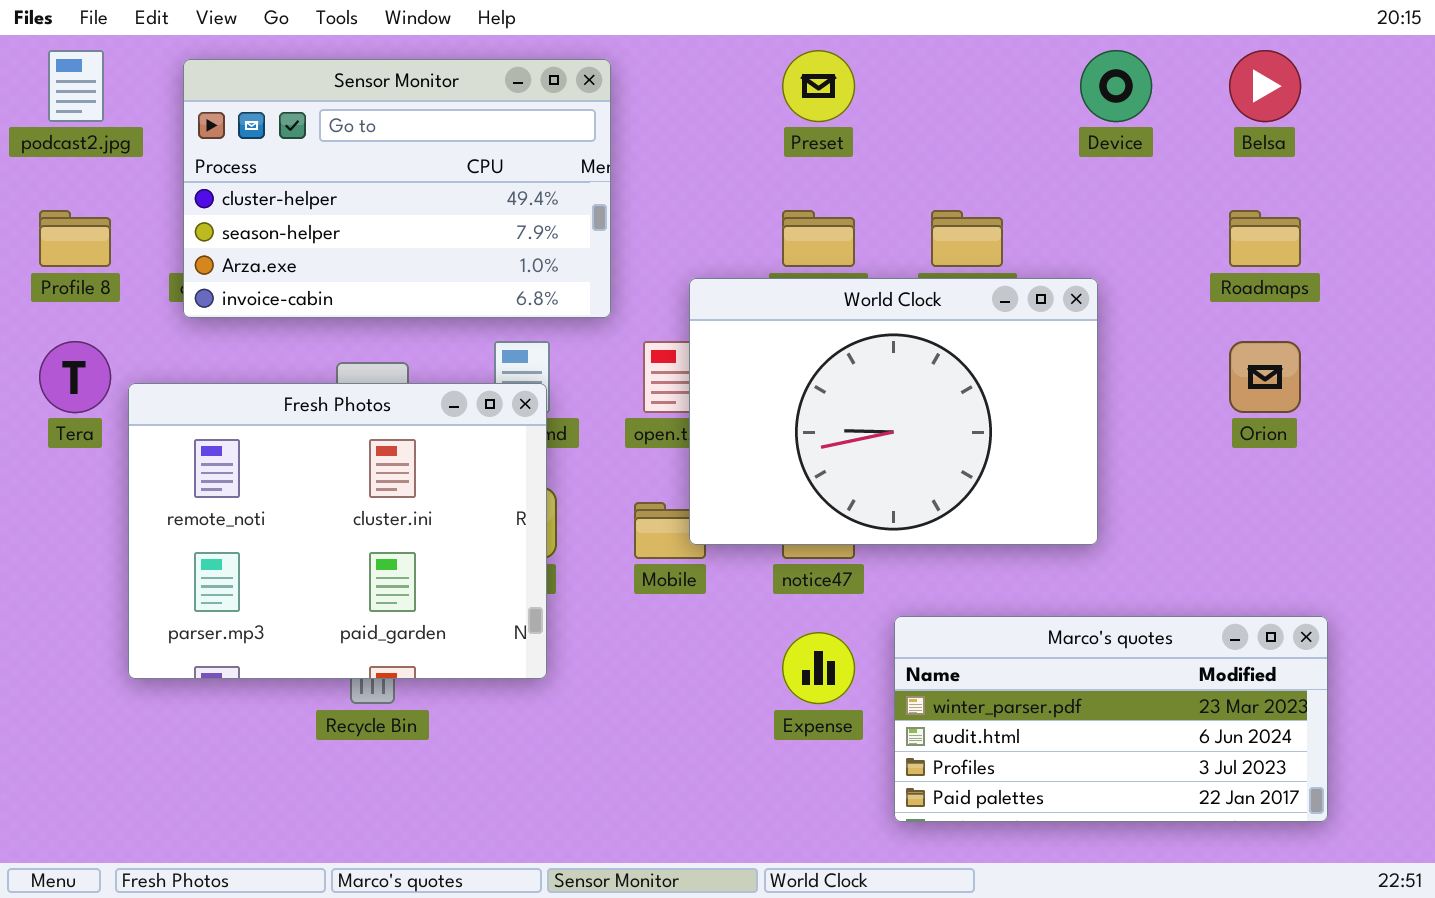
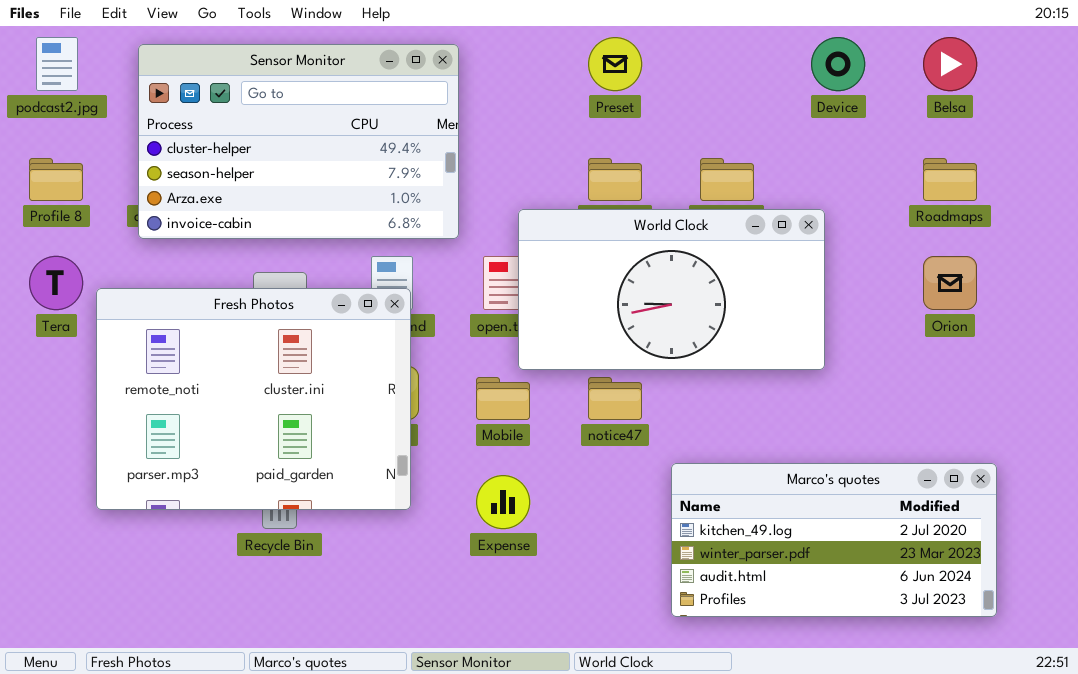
World Clock: [689,278,1098,545] -> [518,209,825,370], resized
Marco's quotes: [894,616,1328,822] -> [671,463,997,617], scrolled up 1 row
Expense: [782,632,855,704] -> [476,475,530,529], moved

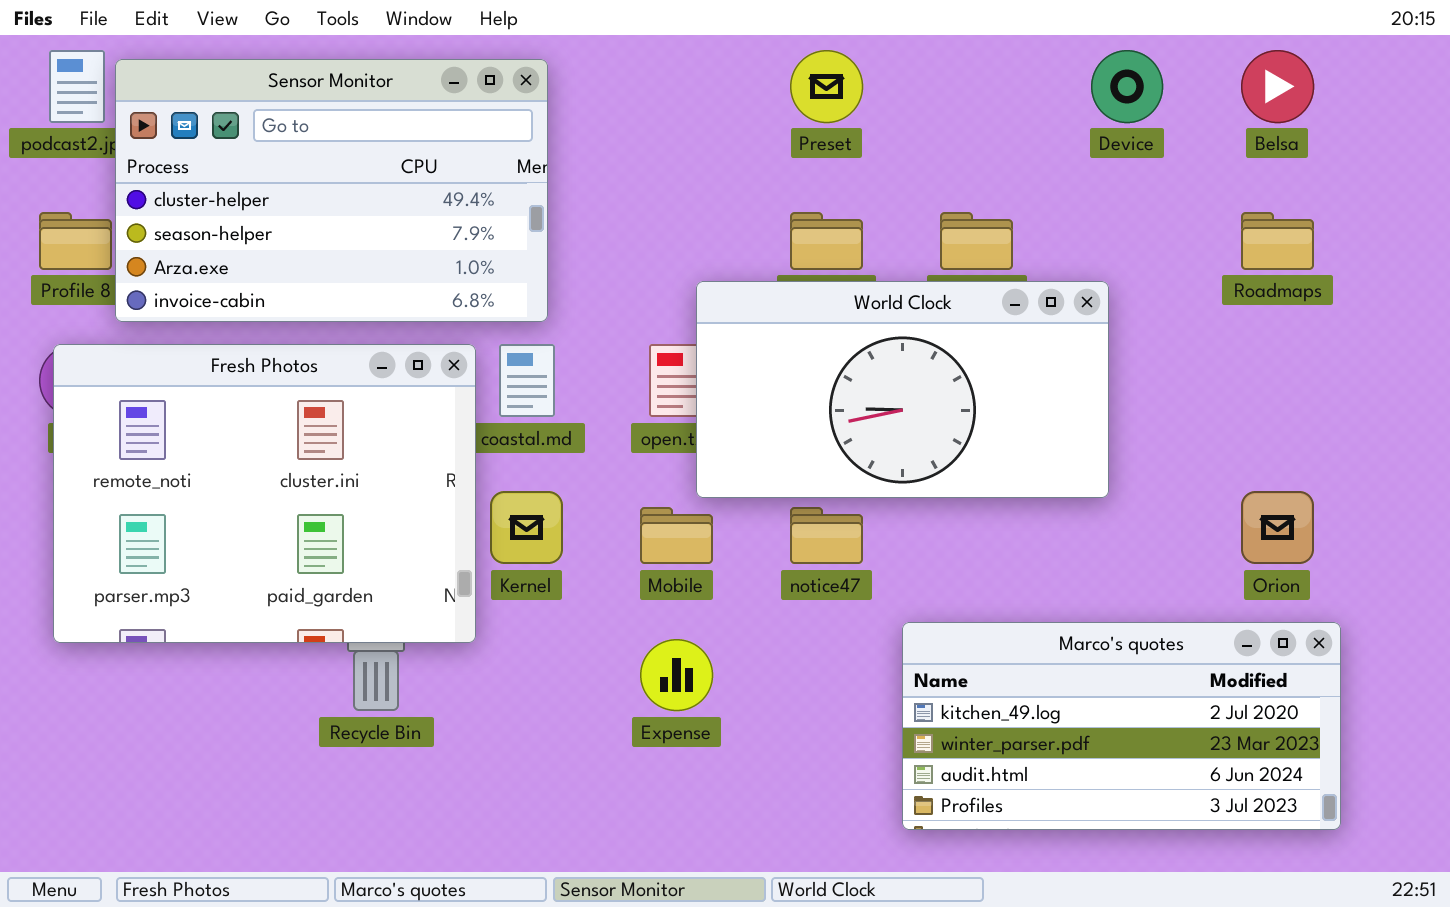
Sensor Monitor: [138,44,459,239] -> [115,59,548,322], moved
Orion: [923,256,977,310] -> [1241,491,1314,564], moved
Fresh Photos: [96,288,411,510] -> [53,344,476,643], moved

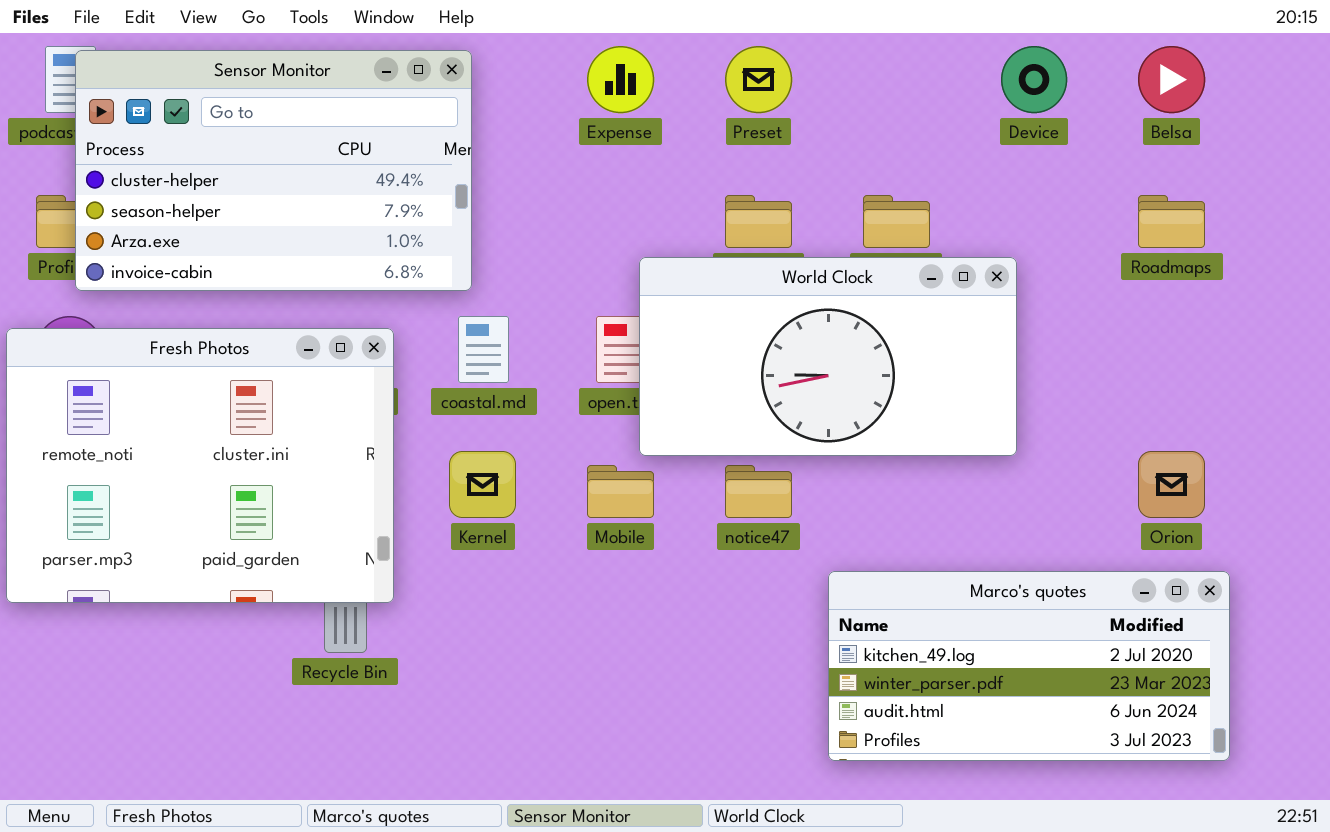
Sensor Monitor: [115,59,548,322] -> [75,50,472,291], moved
Fresh Photos: [53,344,476,643] -> [6,328,394,603], moved
Expense: [640,639,713,711] -> [587,46,654,113], moved

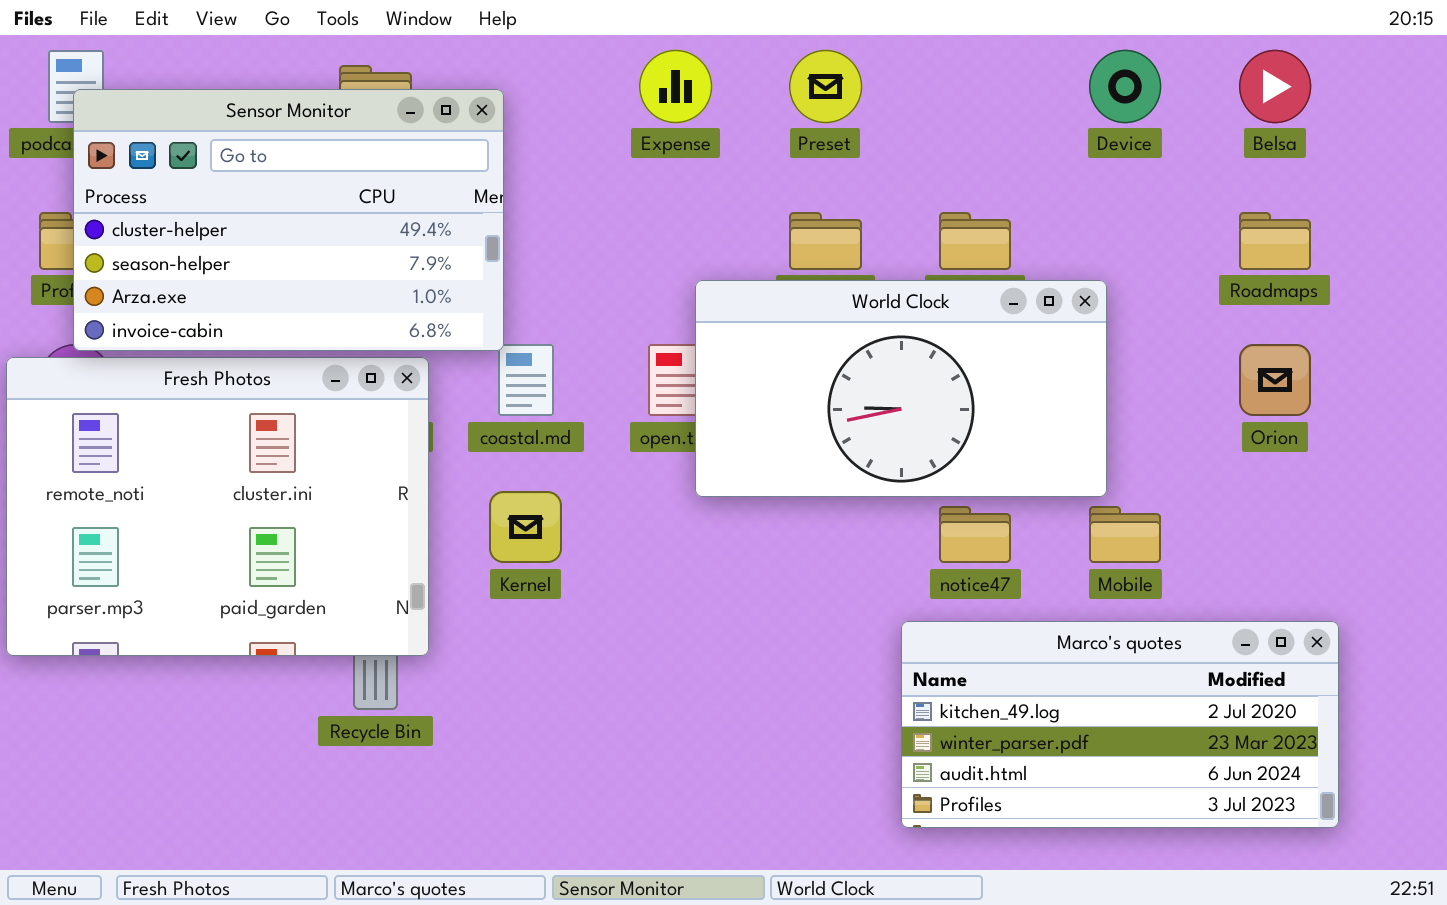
Sensor Monitor: [75,50,472,291] -> [73,89,504,351], moved
Orion: [1138,451,1205,518] -> [1239,344,1311,416], moved
Mobile: [587,465,654,518] -> [1089,506,1161,563], moved
notice47: [725,465,792,518] -> [939,506,1011,563], moved

